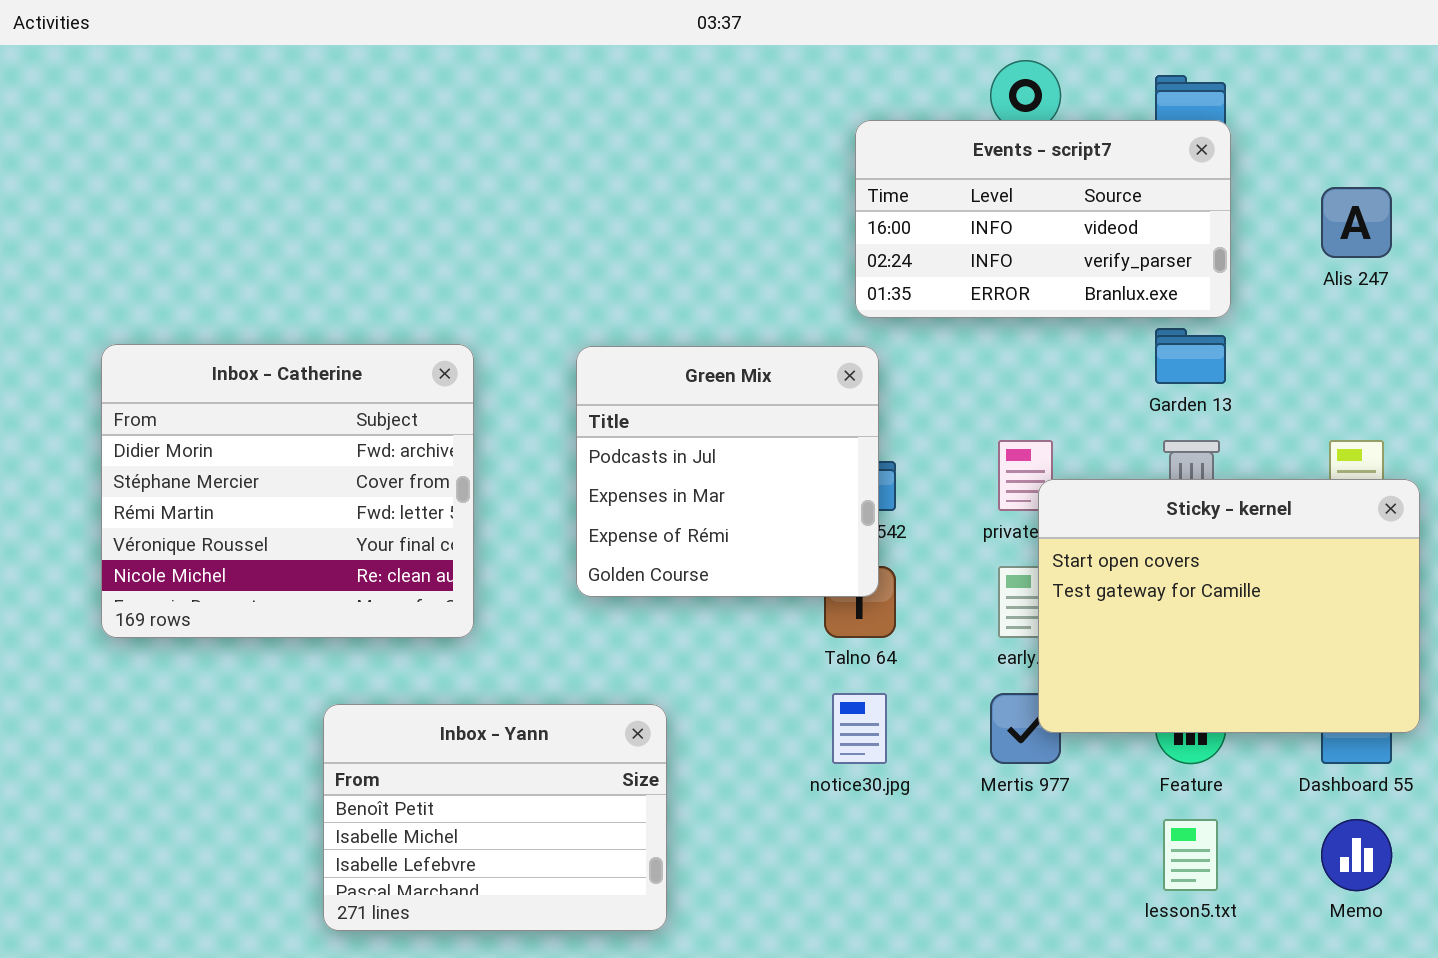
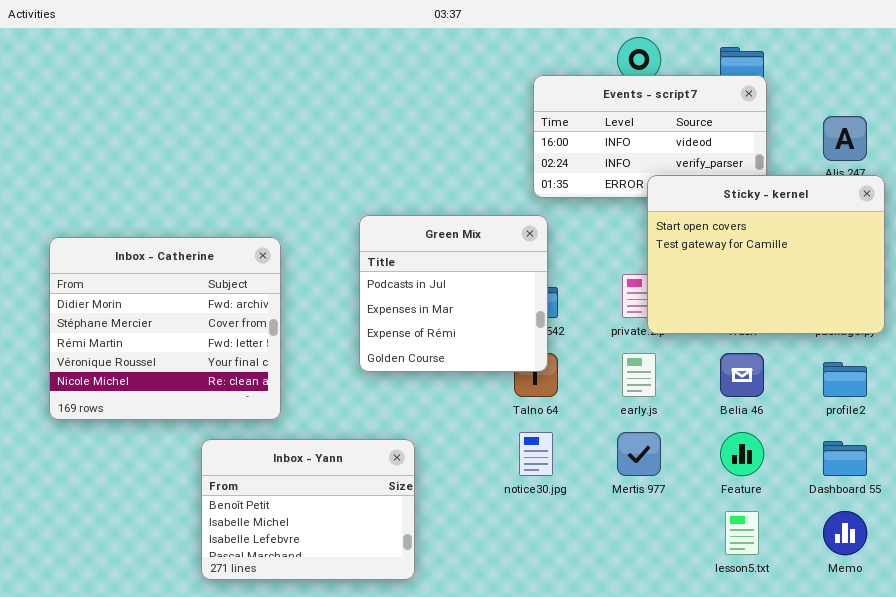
Inbox - Catherine: [101,344,474,638] -> [49,237,281,420], moved
Sticky - kernel: [1038,479,1420,733] -> [647,175,885,334], moved

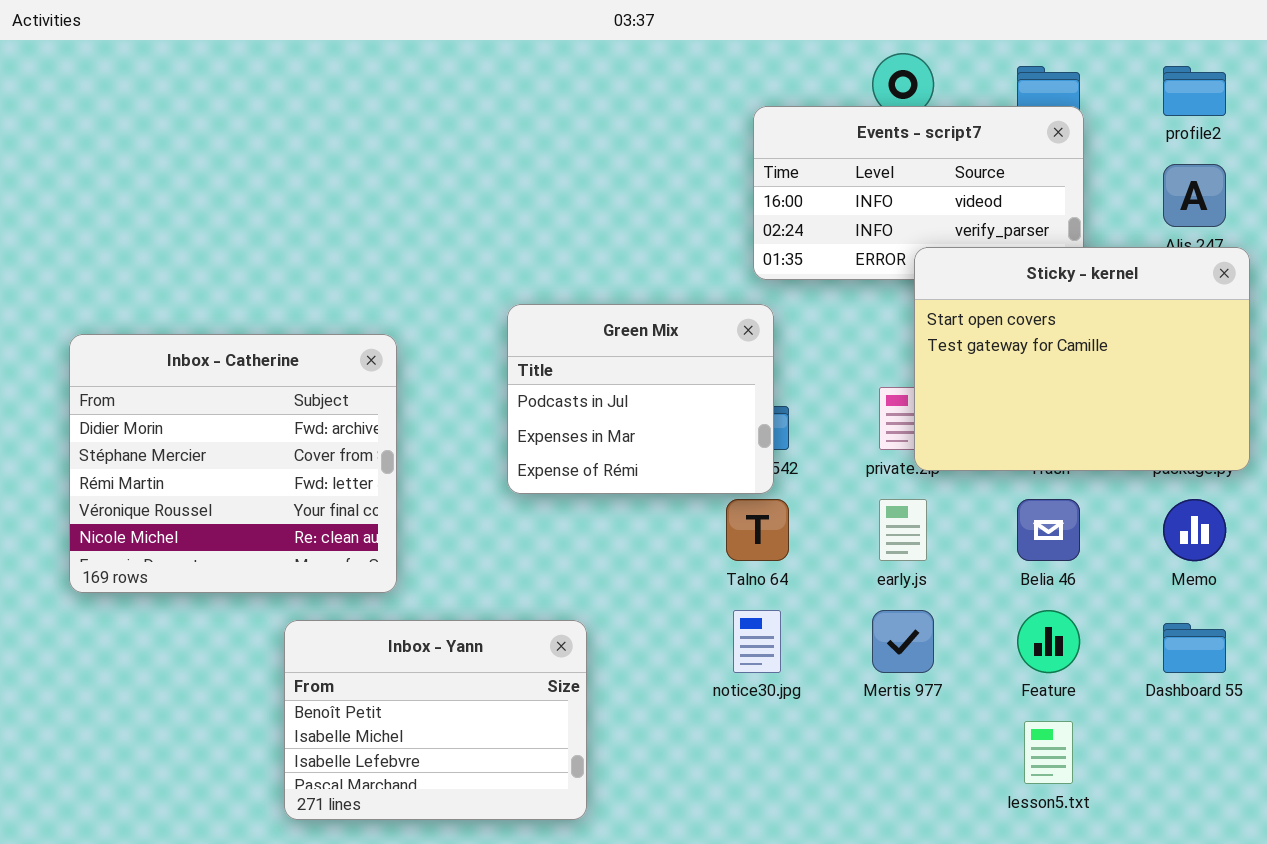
Green Mix: [359,215,548,372] -> [507,304,774,494], resized
profile2: [823,362,867,397] -> [1163,66,1226,116], moved
Memo: [823,511,867,555] -> [1163,499,1226,561], moved

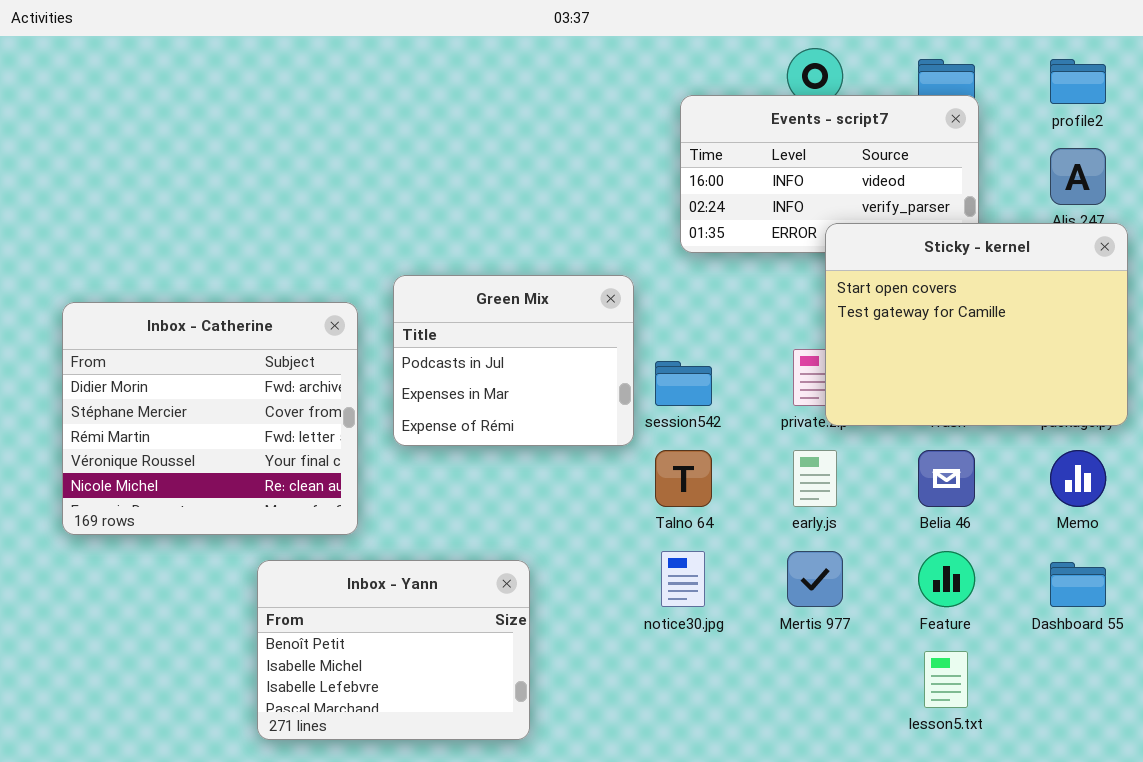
Green Mix: [507,304,774,494] -> [393,275,634,446], moved

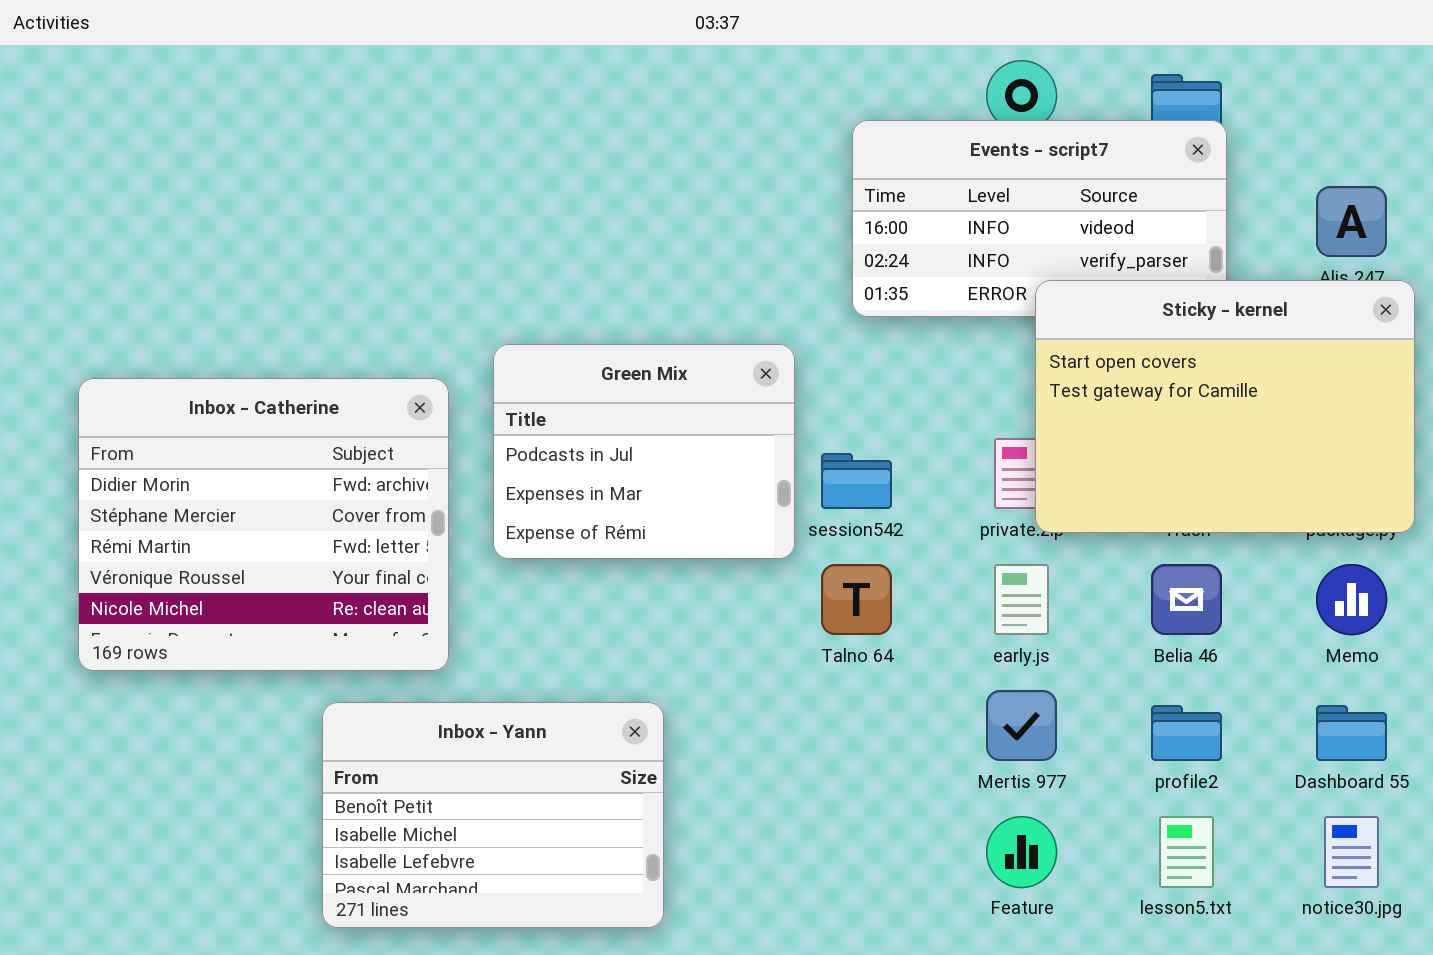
profile2: [1050,59,1106,104] -> [1151,705,1222,761], moved
notice30.jpg: [661,551,705,607] -> [1324,816,1379,888], moved
Feature: [918,551,975,607] -> [986,816,1057,888], moved

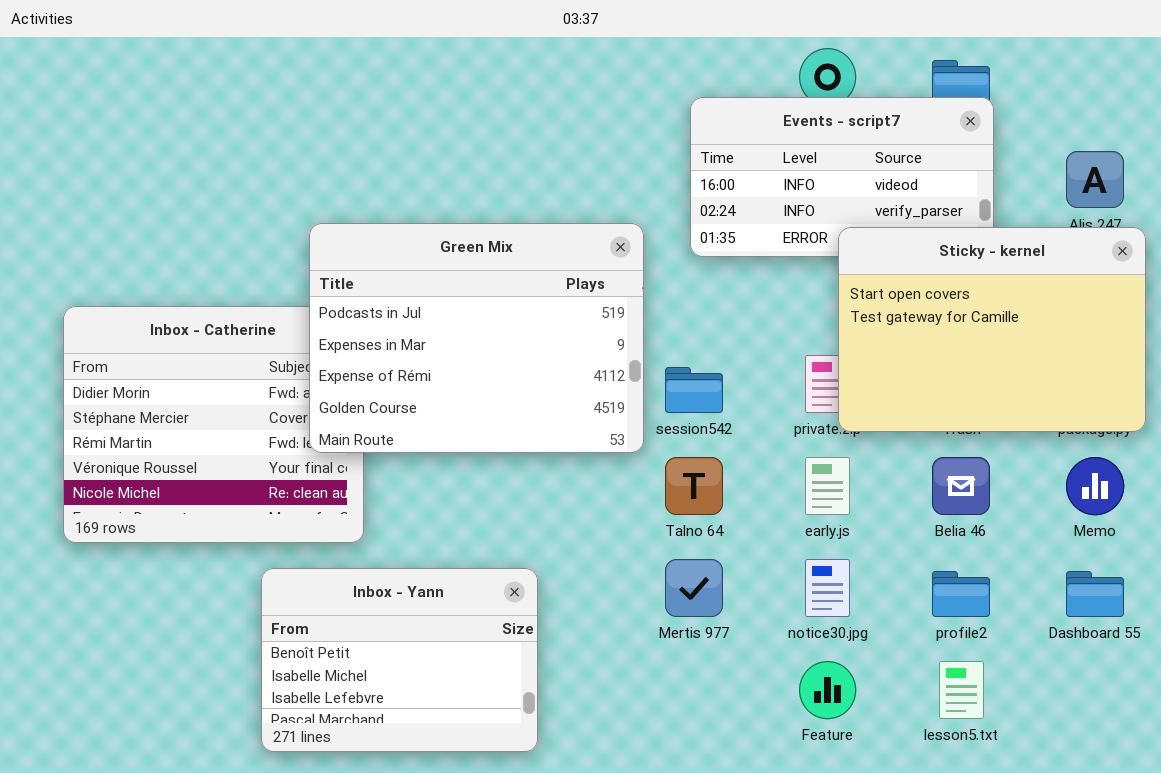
Green Mix: [493,344,795,559] -> [309,223,644,453], resized
Mertis 977: [986,690,1057,761] -> [665,559,723,617], moved
notice30.jpg: [1324,816,1379,888] -> [805,559,850,617], moved

